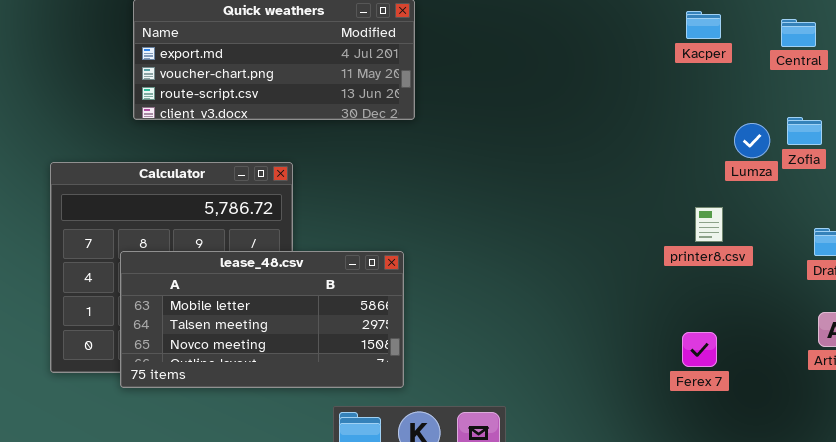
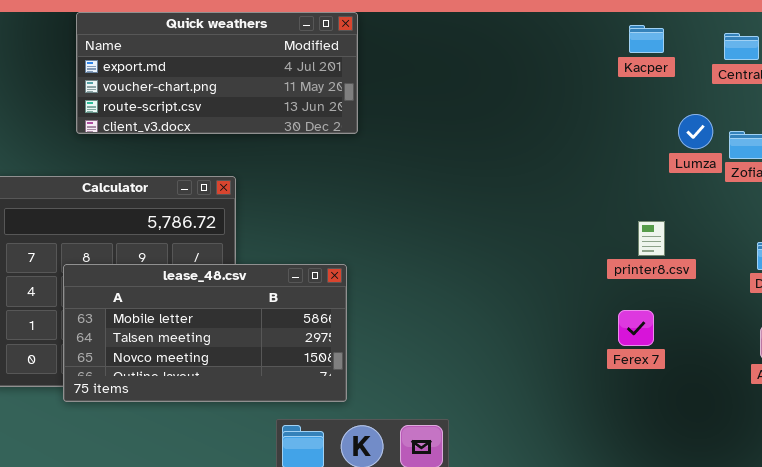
Lumza: [734,123,770,158] -> [678,114,713,149], moved
Ferex 7: [682,332,717,367] -> [618,310,654,346], moved

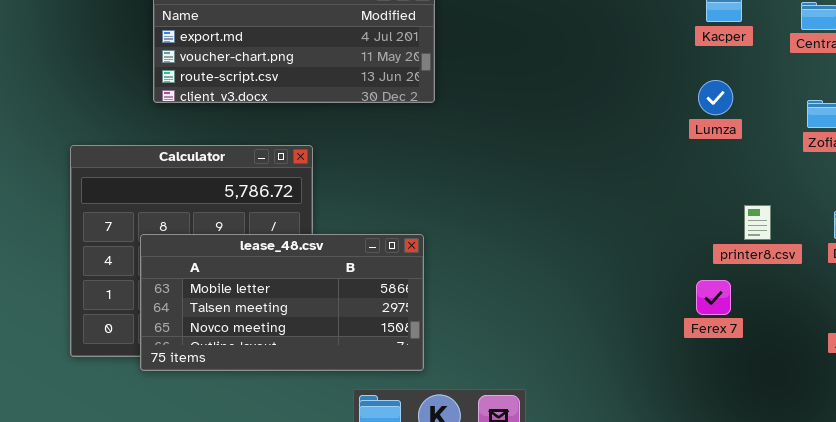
Lumza: [678,114,713,149] -> [698,80,733,115], moved
printer8.csv: [638,221,665,256] -> [744,205,771,240], moved

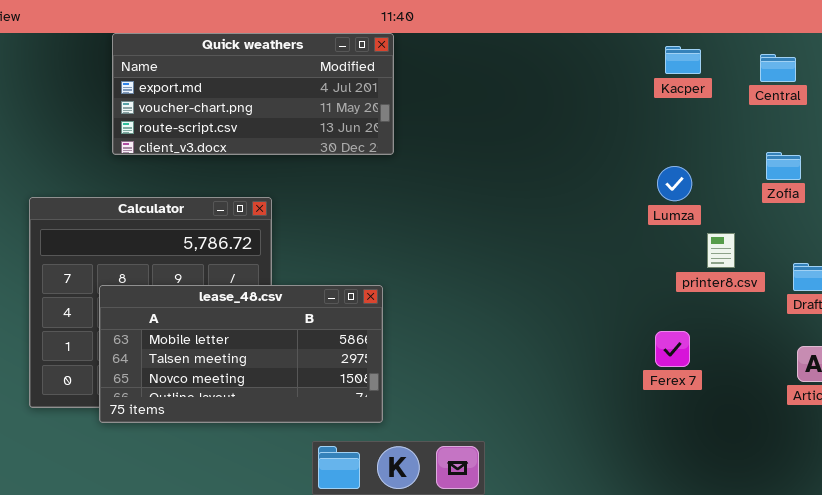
Lumza: [698,80,733,115] -> [657,166,692,201], moved
printer8.csv: [744,205,771,240] -> [707,233,735,268], moved

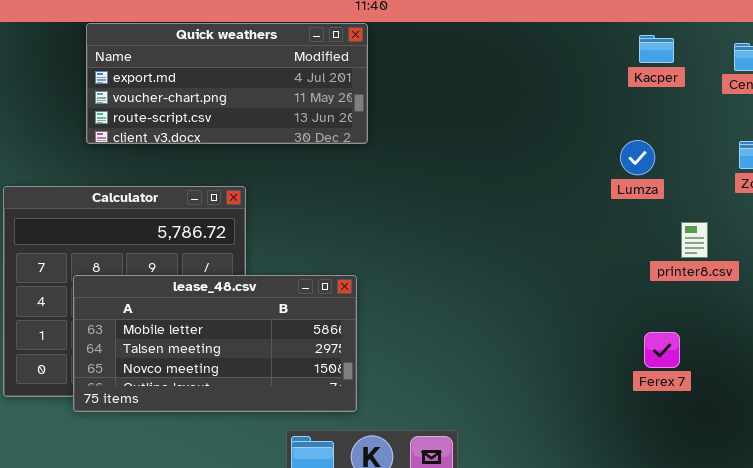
Lumza: [657,166,692,201] -> [620,140,655,175], moved
Ferex 7: [655,331,690,367] -> [644,332,680,368], moved

